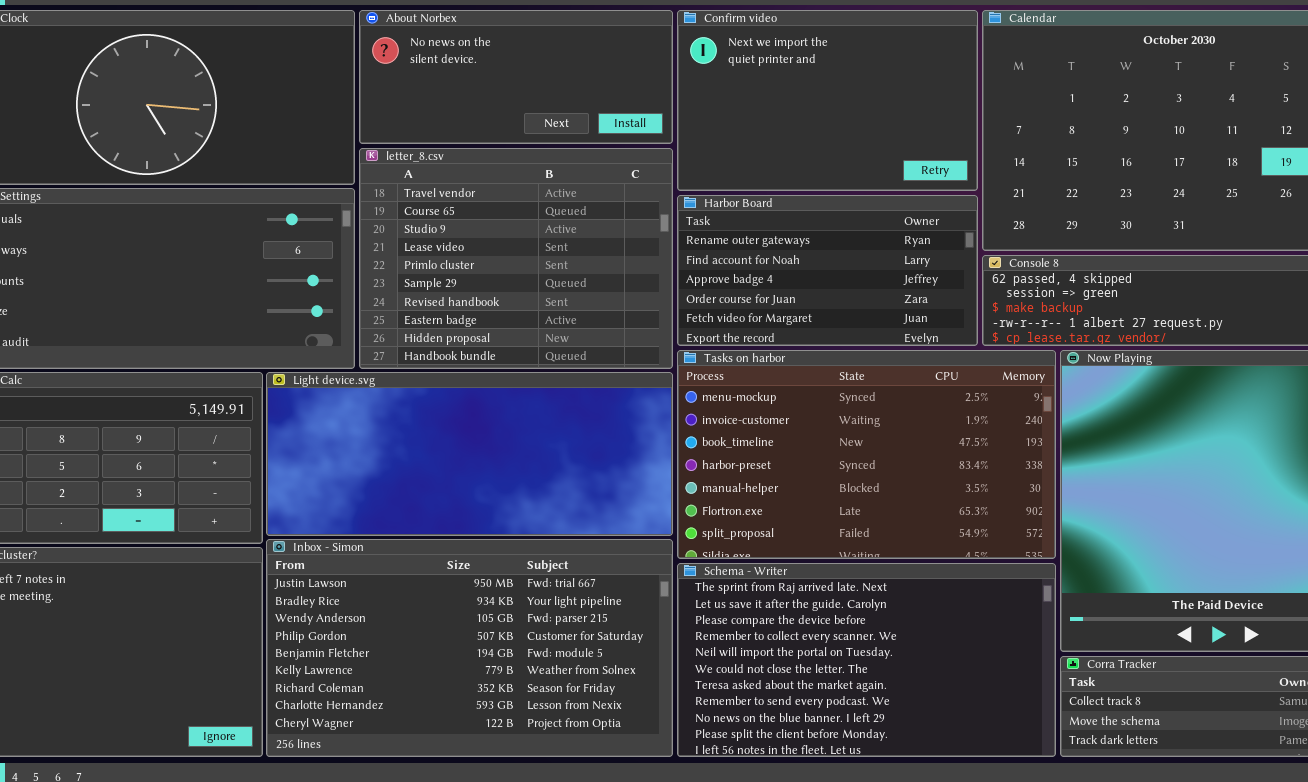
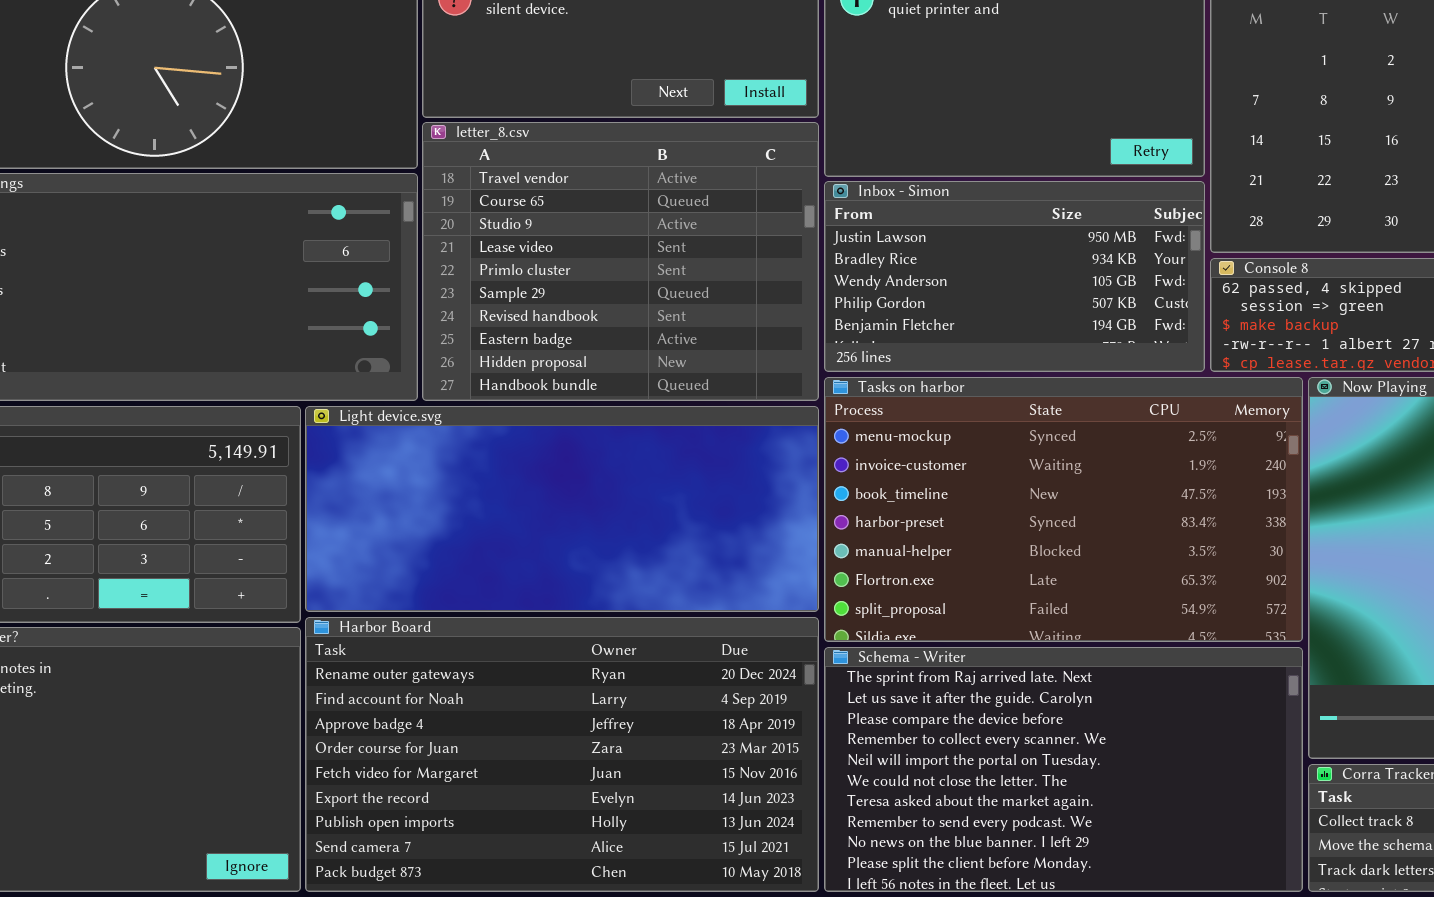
Harbor Board: [677,195,978,346] -> [305,617,819,892], moved, resized
Inbox - Simon: [266,539,673,757] -> [824,181,1205,372], moved, resized

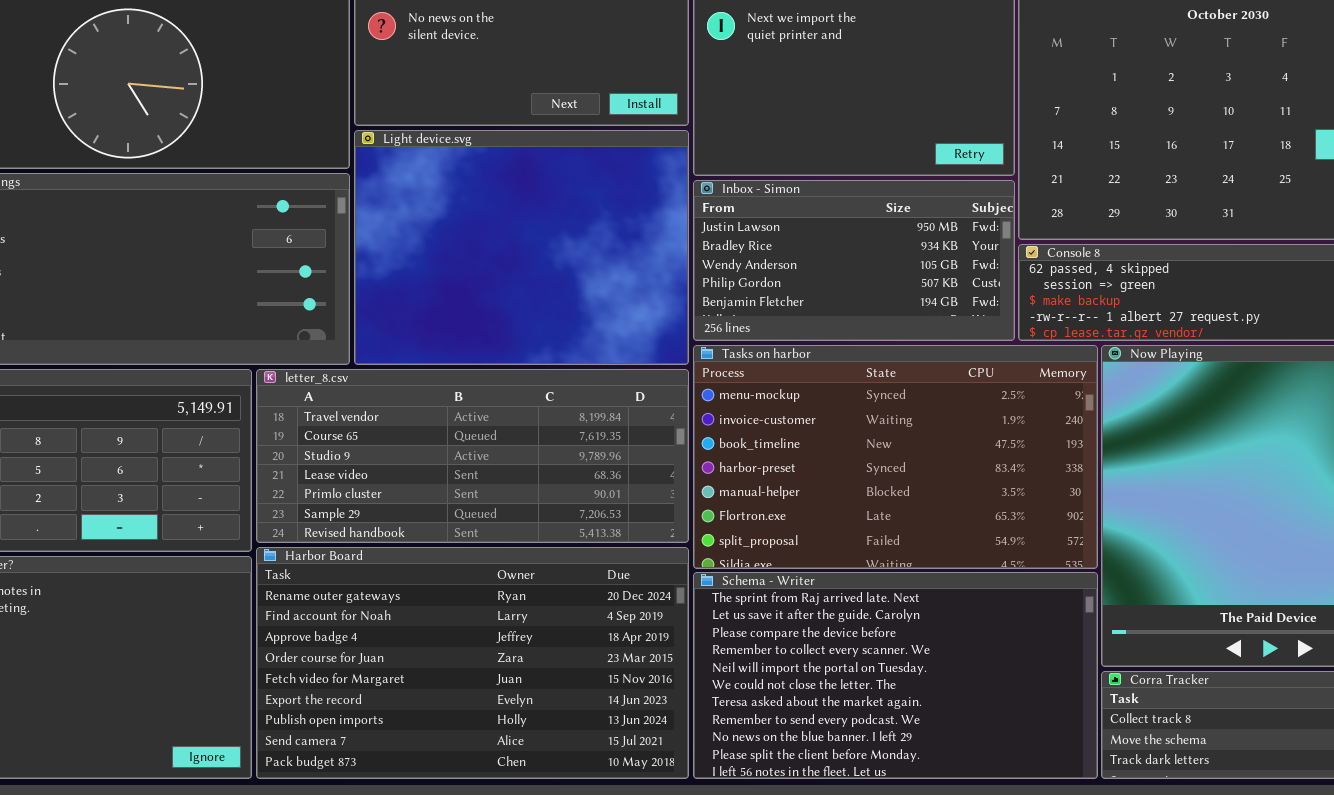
letter_8.csv: [422,122,819,401] -> [256,369,689,543], moved, resized
Light device.svg: [305,406,819,612] -> [354,130,689,365], moved, resized

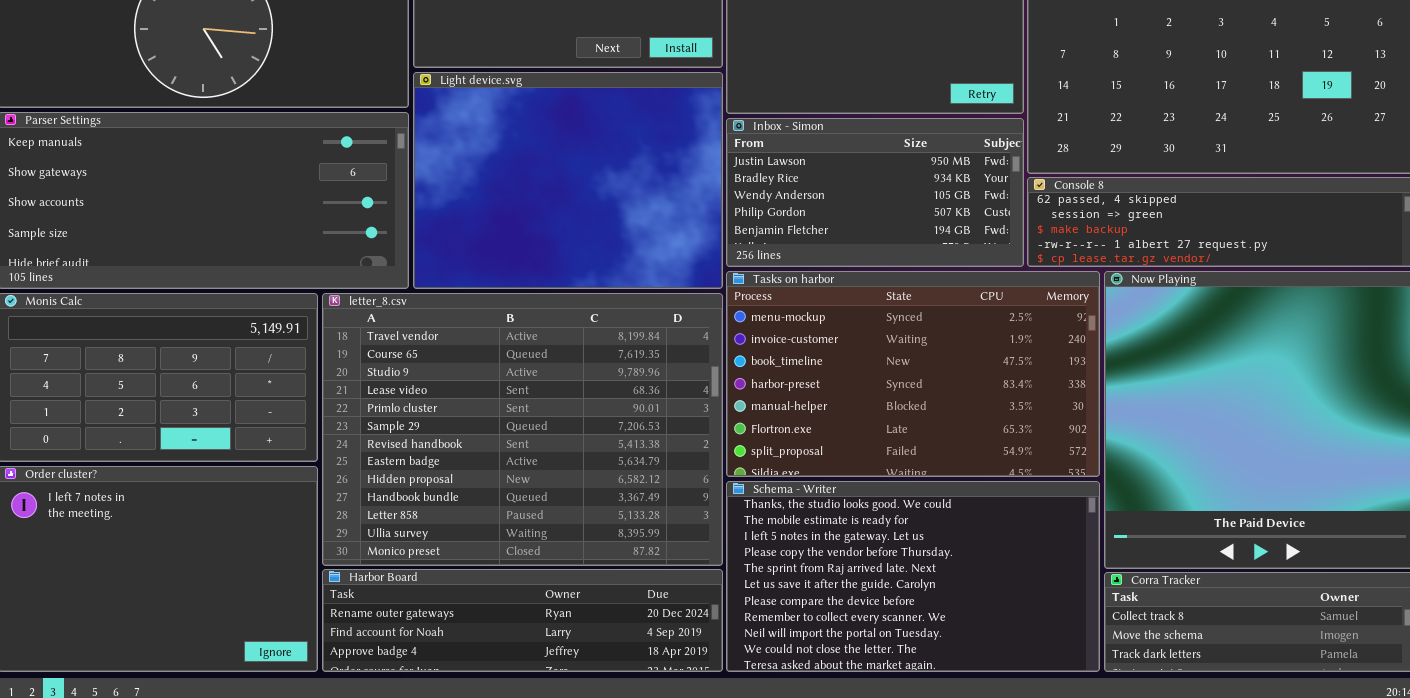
letter_8.csv: [256,369,689,543] -> [322,293,723,566], resized
Harbor Board: [256,547,689,779] -> [322,569,723,672], resized
Schema - Writer: [693,572,1098,779] -> [726,481,1100,672], scrolled up 4 rows

